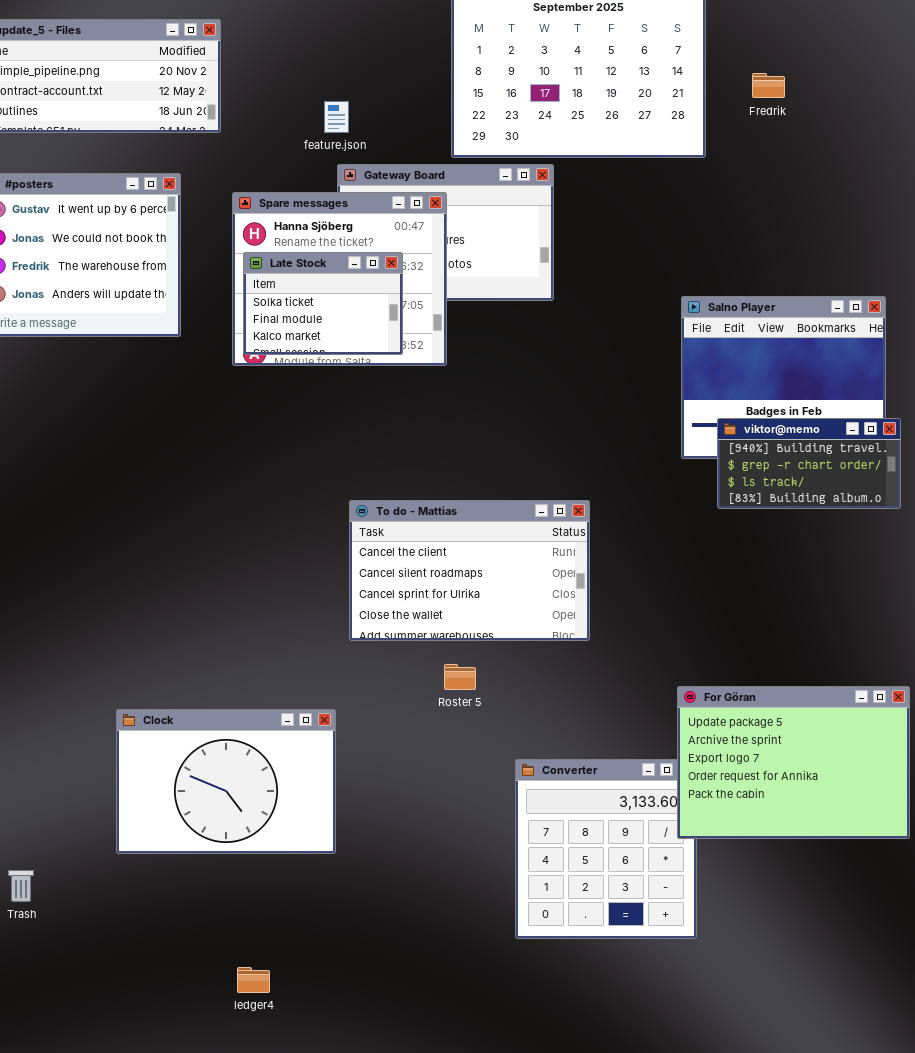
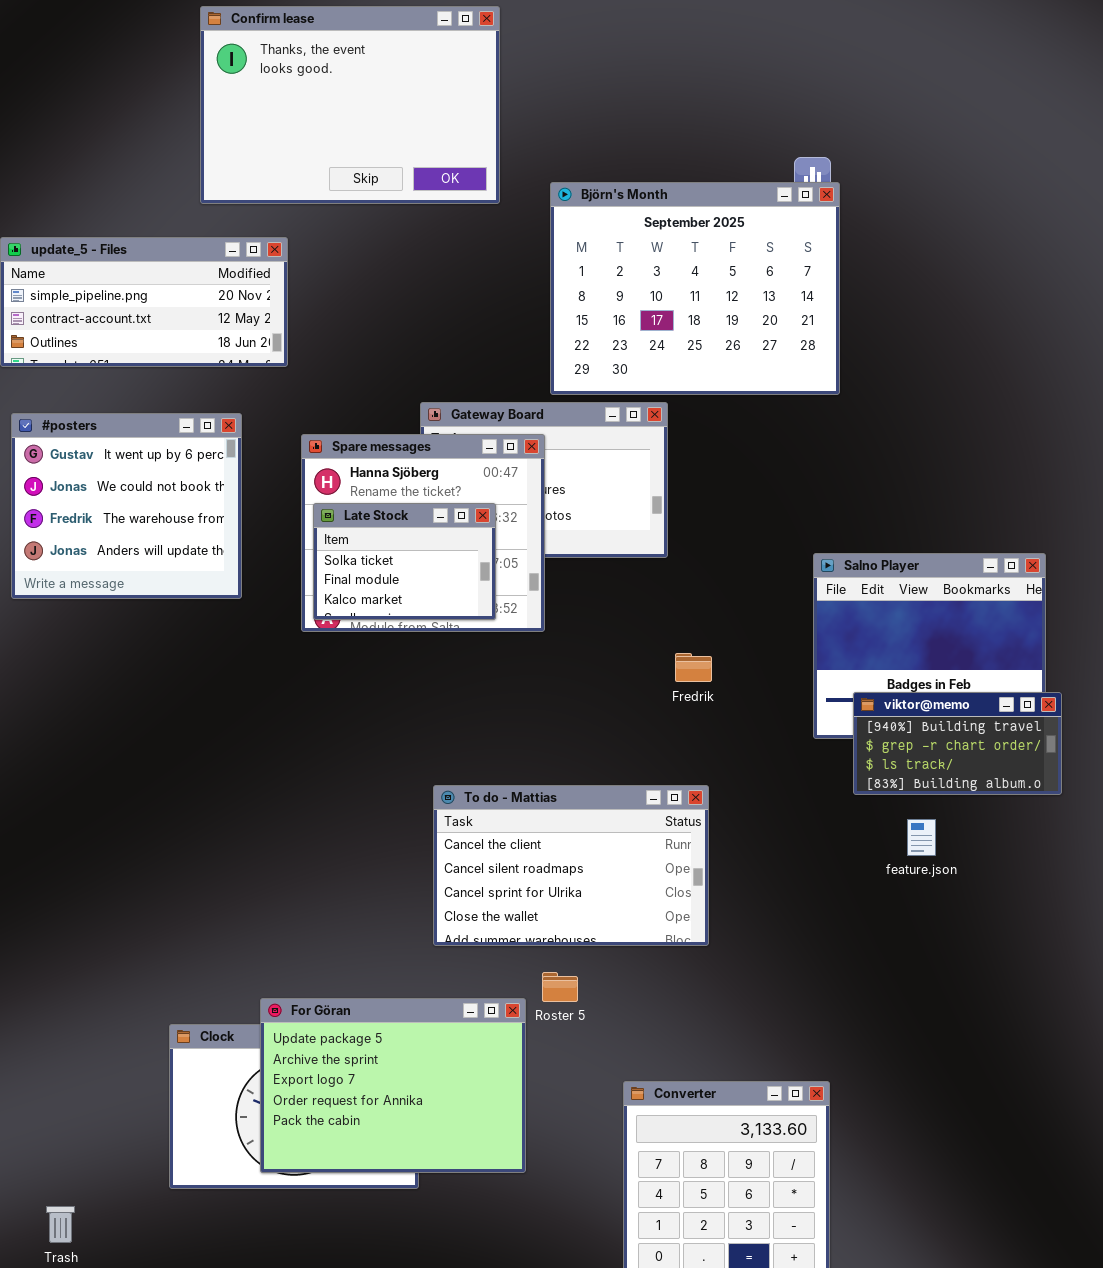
Fredrik: [752,73,785,98] -> [675,653,712,682], moved
feature.json: [324,101,349,133] -> [907,819,936,856], moved
For Göran: [677,686,910,839] -> [260,998,526,1173], moved

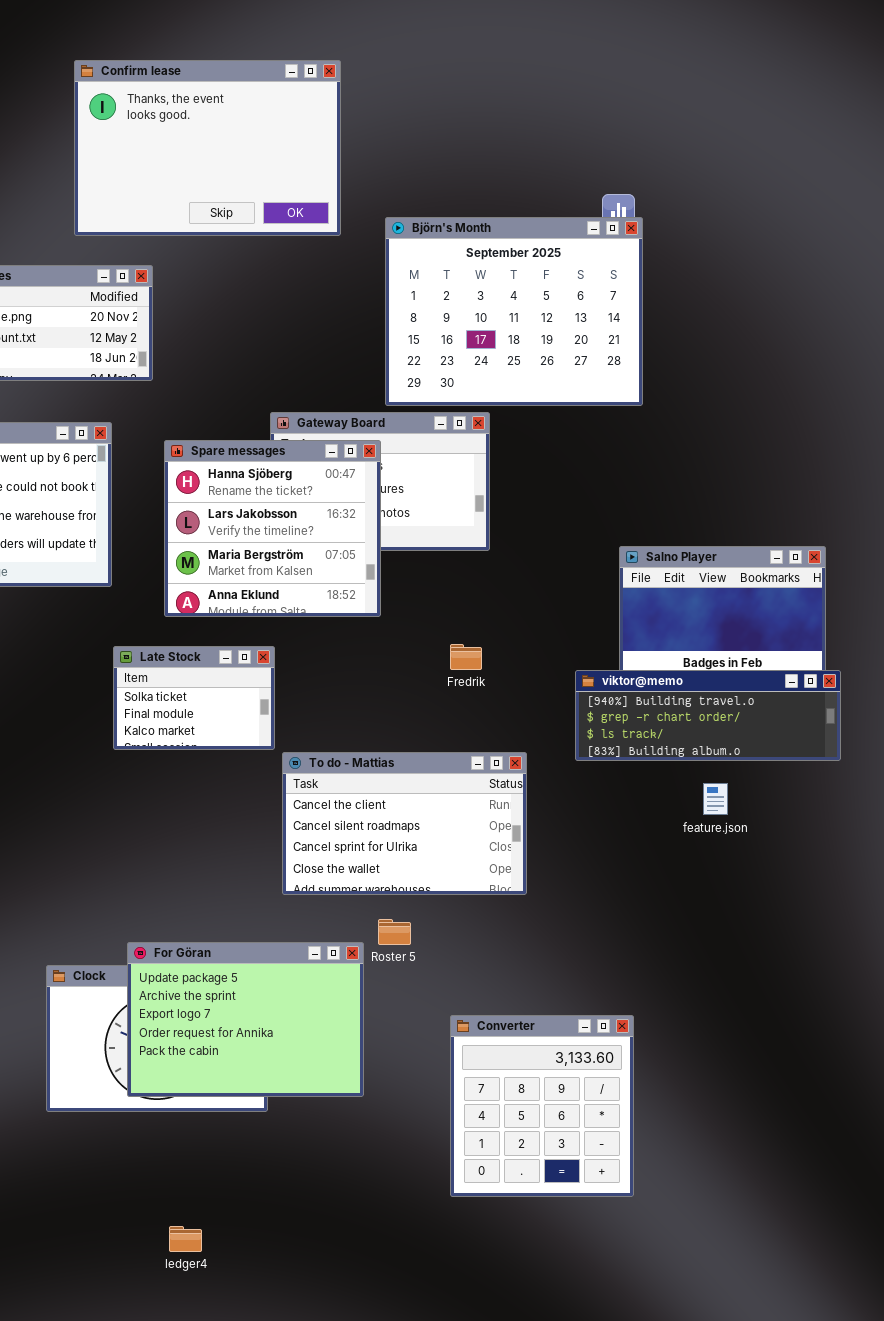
Late Stock: [313,503,496,620] -> [113,646,275,750], moved
Fredrik: [675,653,712,682] -> [450,644,482,670], moved
viktor@memo: [853,692,1062,795] -> [575,670,841,761], resized

